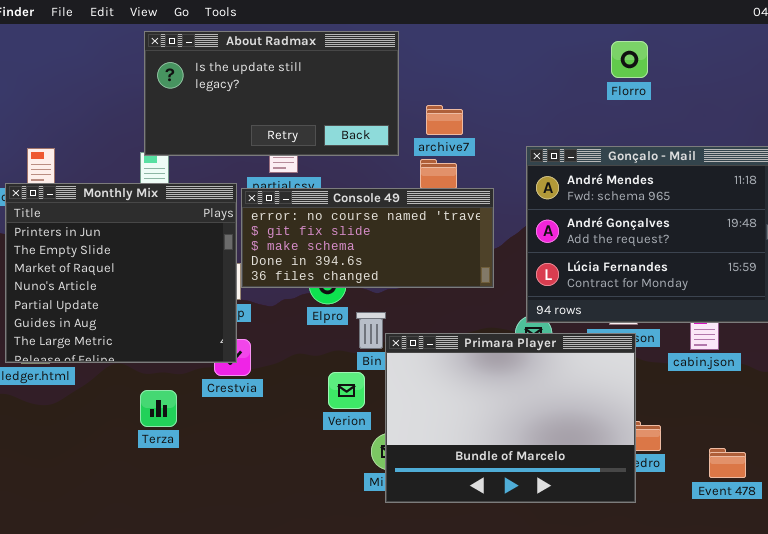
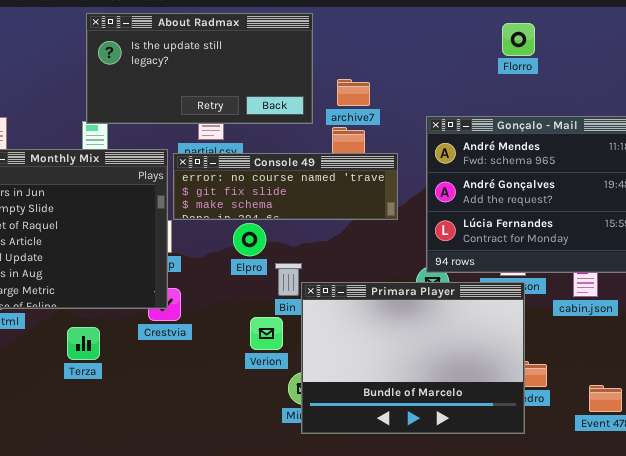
Console 49: [241,188,494,288] -> [173,153,398,220], resized
Terza: [140,390,177,427] -> [67,327,100,360], moved

